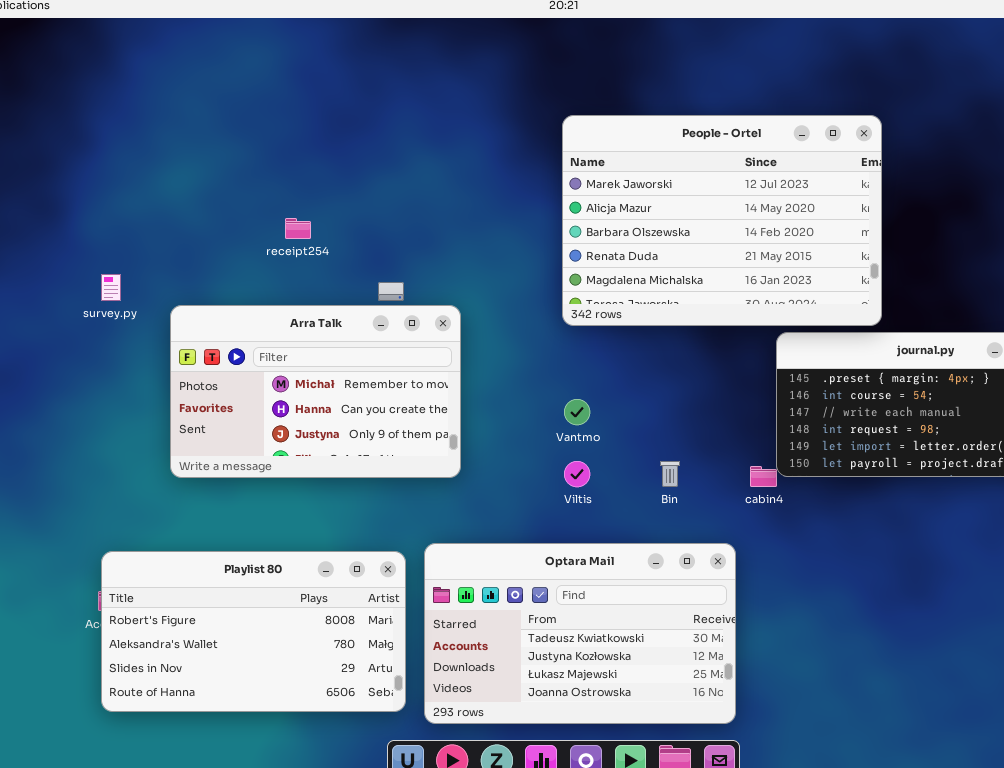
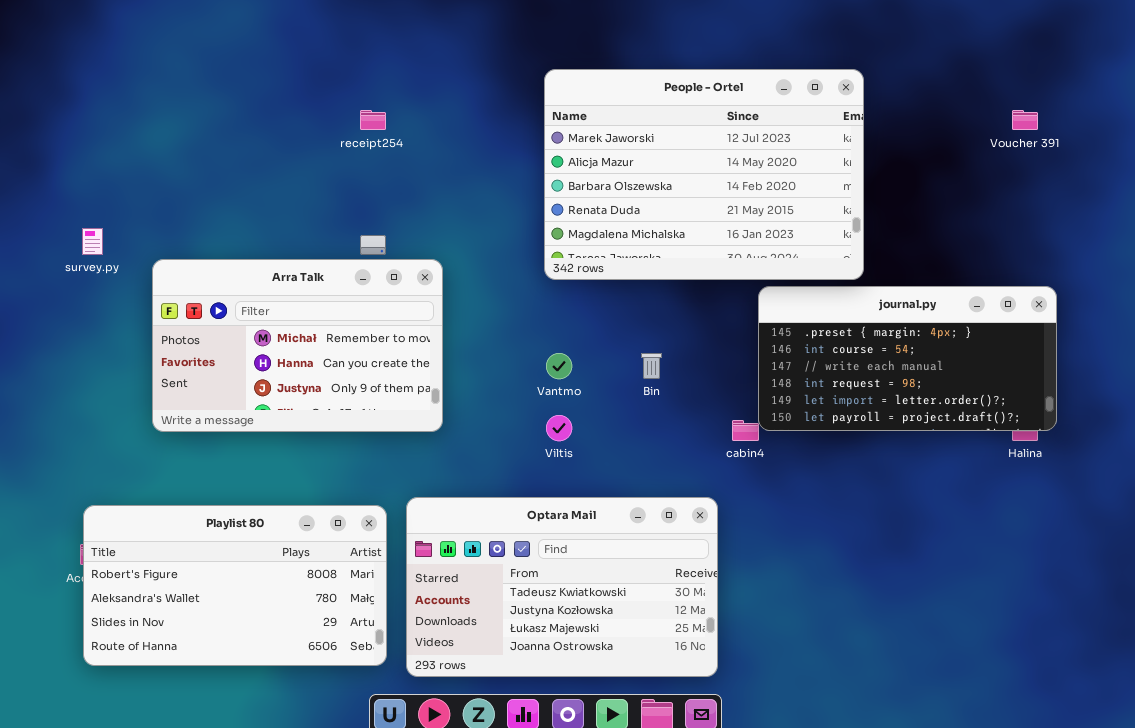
receipt254: [285,218,311,239] -> [360,110,386,130], moved
Bin: [660,461,680,487] -> [641,353,662,379], moved

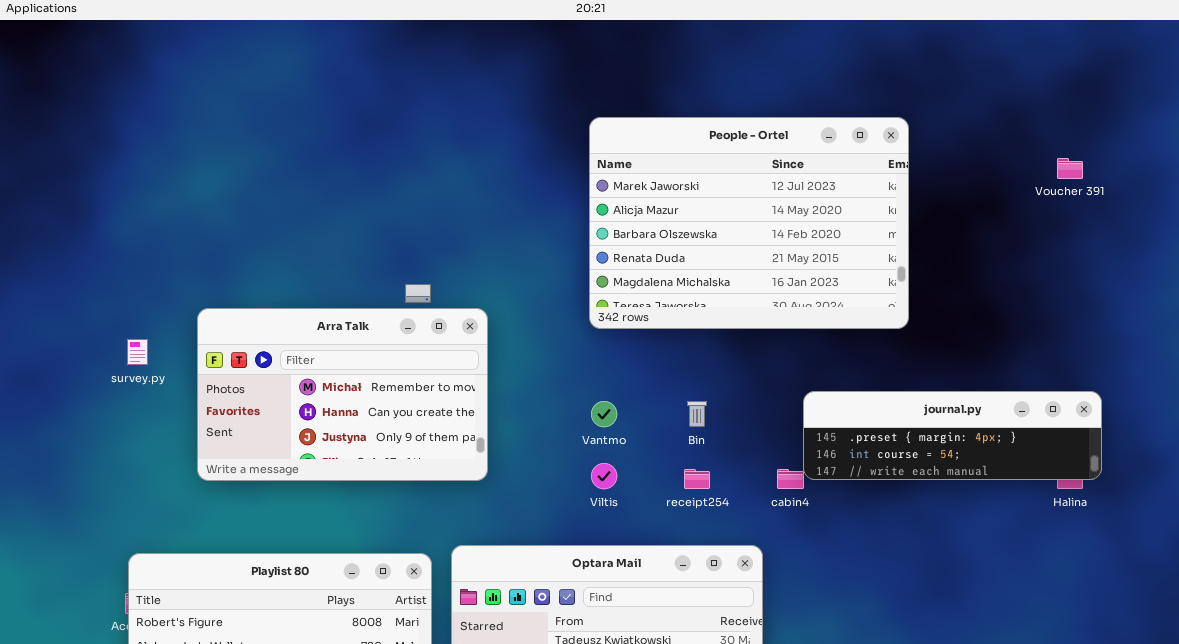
receipt254: [360,110,386,130] -> [684,469,710,489], moved
survey.py: [82,228,103,255] -> [127,339,148,365], moved
journal.py: [758,286,1057,431] -> [803,391,1102,480], resized

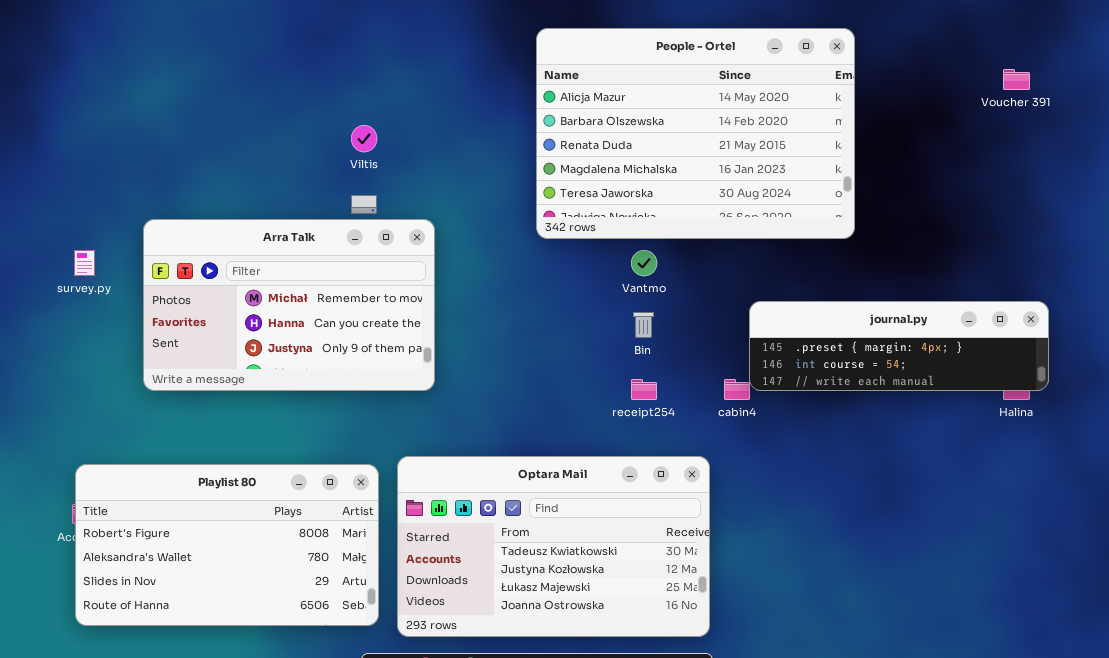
People - Ortel: [589,117,909,329] -> [536,28,855,239], scrolled down 1 row
Vantmo: [591,401,617,427] -> [631,250,657,276], moved
Viltis: [591,463,617,489] -> [351,125,377,152], moved

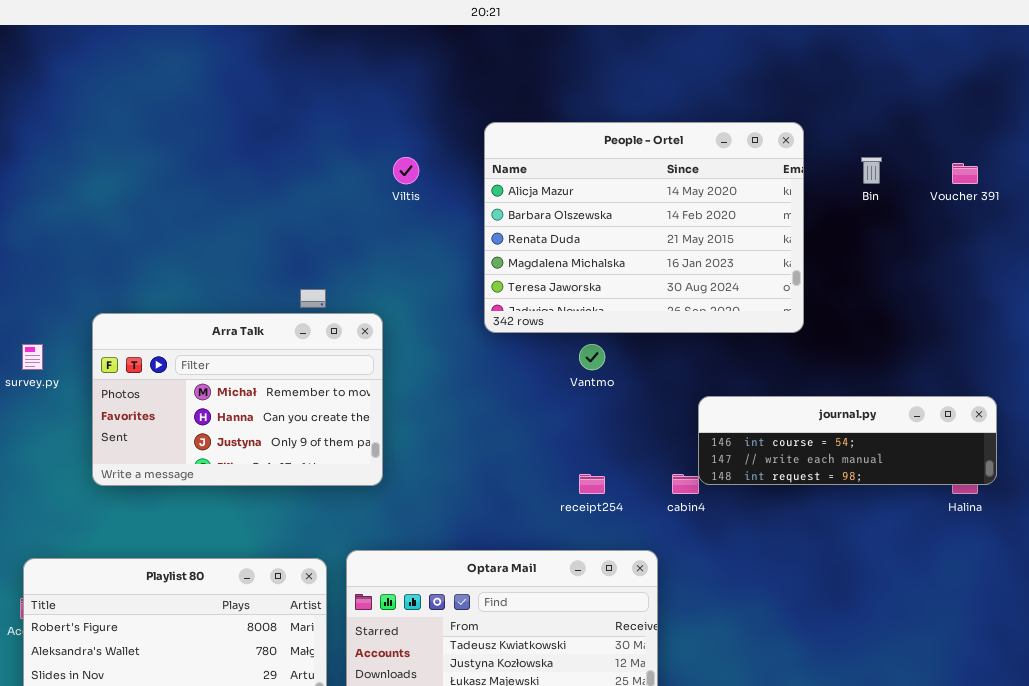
Viltis: [351,125,377,152] -> [393,157,419,184], moved
journal.py: [749,301,1049,391] -> [698,396,997,485], scrolled down 1 row
Bin: [633,312,654,338] -> [861,157,882,184], moved

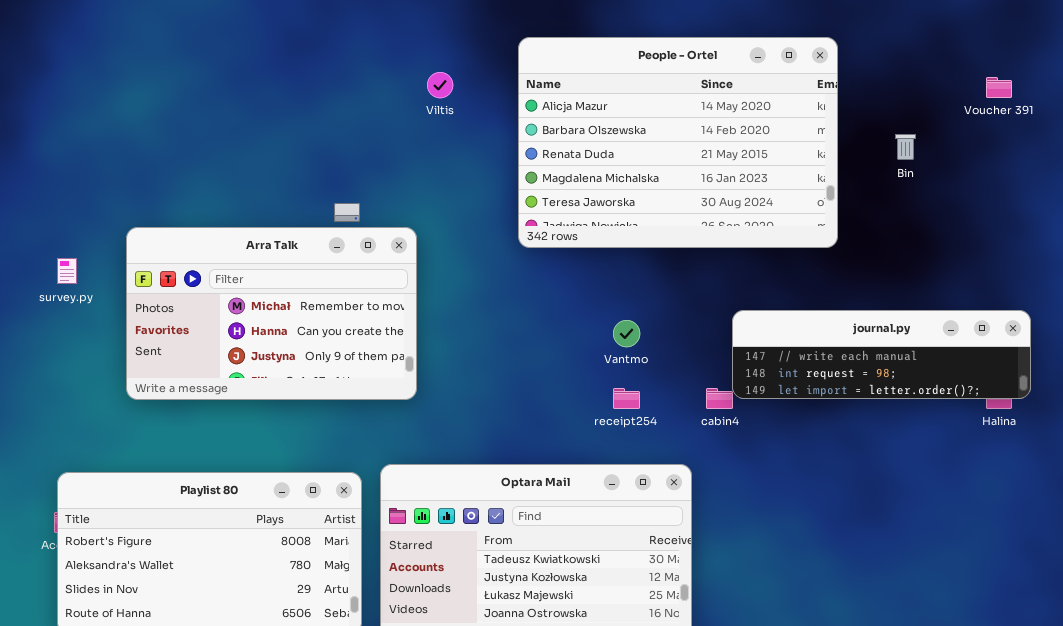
Bin: [861,157,882,184] -> [895,134,916,160], moved
Vantmo: [579,344,605,370] -> [613,320,640,347], moved
journal.py: [698,396,997,485] -> [732,310,1031,399], scrolled down 1 row

